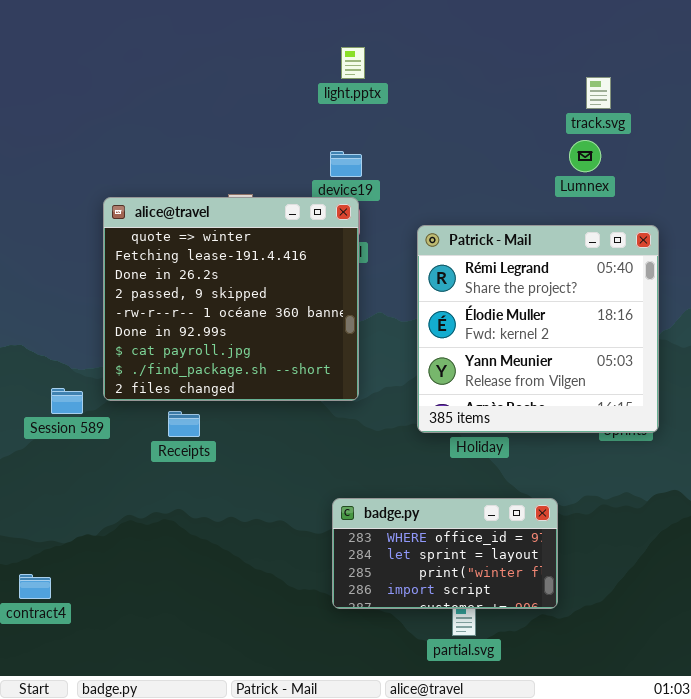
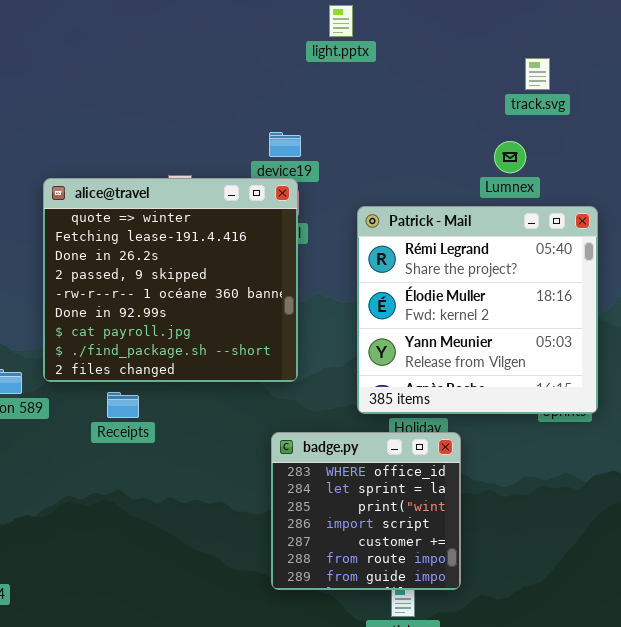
light.pptx: [341,47,365,79] -> [329,5,353,37], moved
Lumnex: [569,140,601,172] -> [494,141,526,173], moved
badge.py: [332,498,558,609] -> [271,432,461,590], resized

